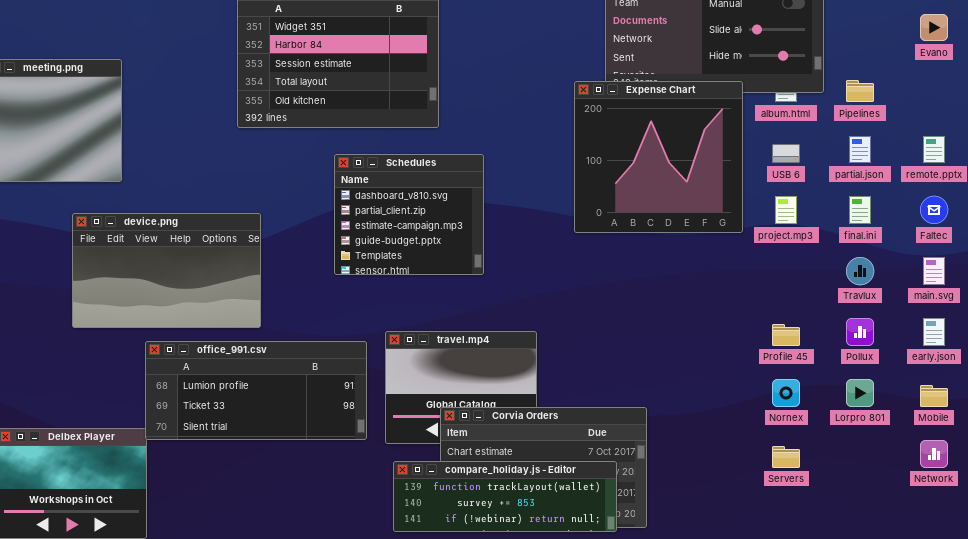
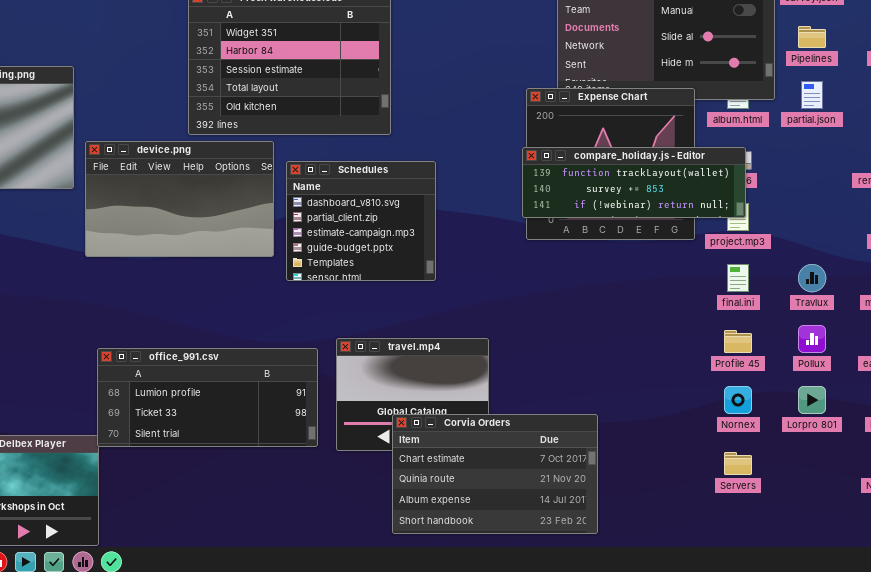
Pipelines: [846,80,874,102] -> [798,26,826,48], moved
partial.json: [849,136,871,163] -> [801,81,823,109], moved
final.ini: [849,196,871,224] -> [727,264,749,292], moved
device.png: [72,213,261,328] -> [85,141,274,257], moved
compare_holiday.js - Editor: [393,461,617,532] -> [522,147,746,218], moved

